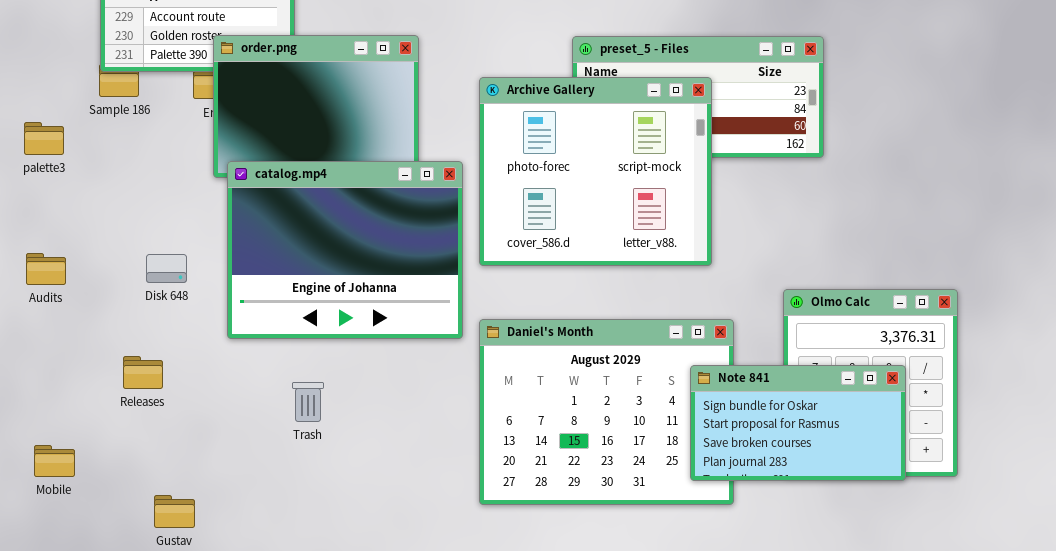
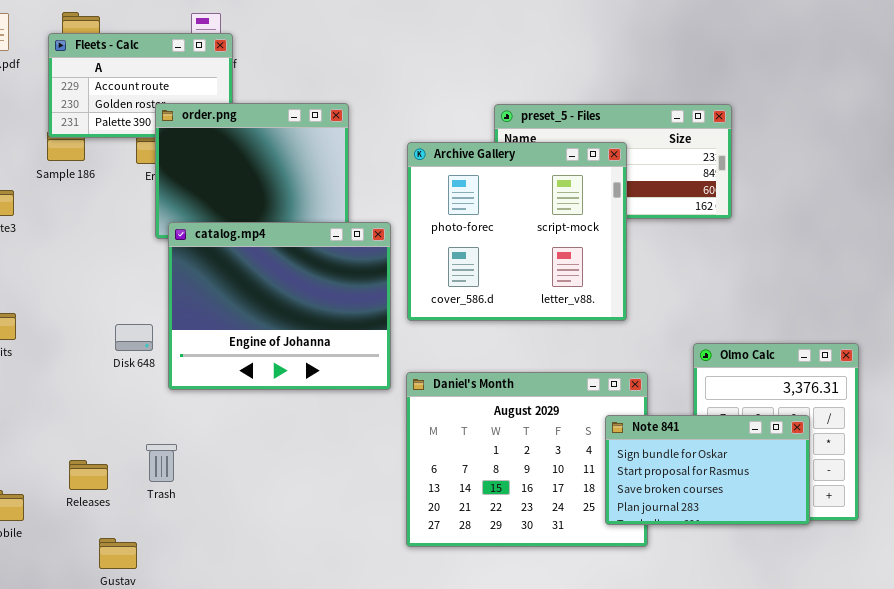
Disk 648: [146,254,187,283] -> [115,324,153,351], moved
Releases: [123,356,163,389] -> [69,460,108,490], moved
Trash: [292,382,324,422] -> [146,444,177,482], moved

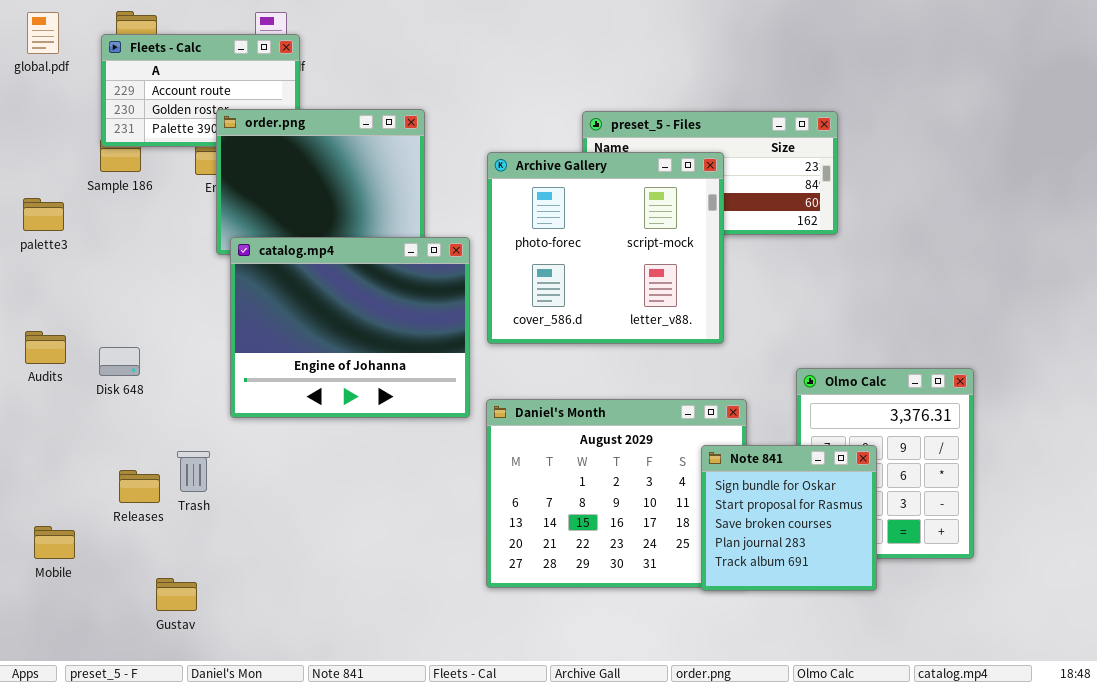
Disk 648: [115,324,153,351] -> [99,347,140,376], moved
Note 841: [605,415,810,525] -> [701,445,877,591], resized
Trash: [146,444,177,482] -> [177,451,210,492], moved
Releases: [69,460,108,490] -> [119,470,160,503], moved

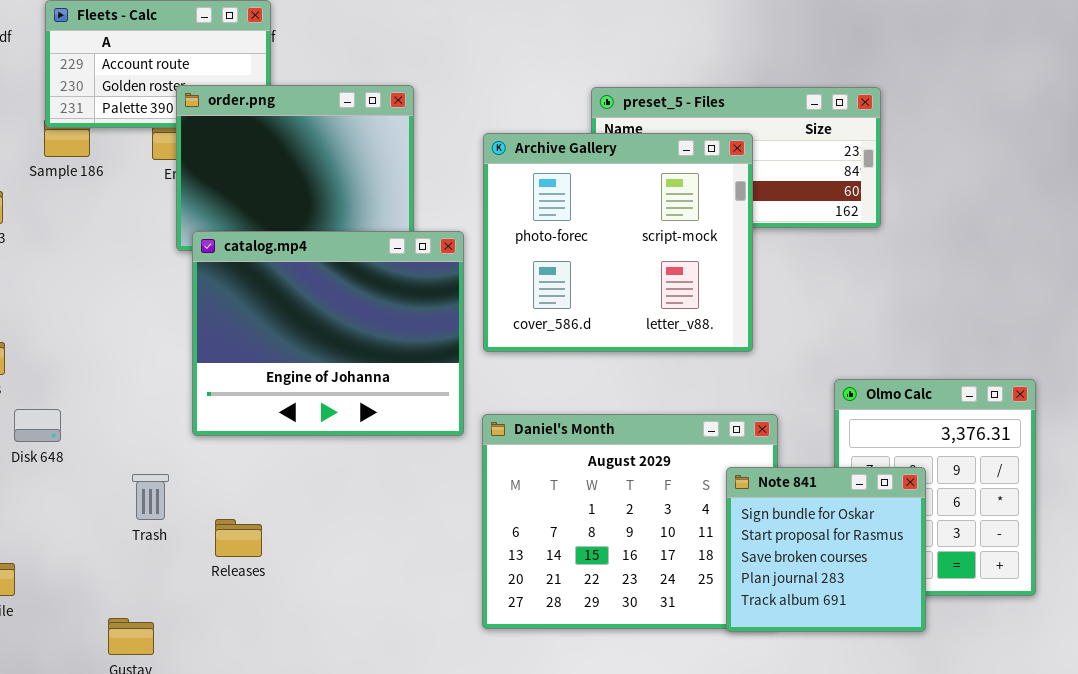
Disk 648: [99,347,140,376] -> [14,409,61,442], moved
Releases: [119,470,160,503] -> [215,519,262,557], moved

